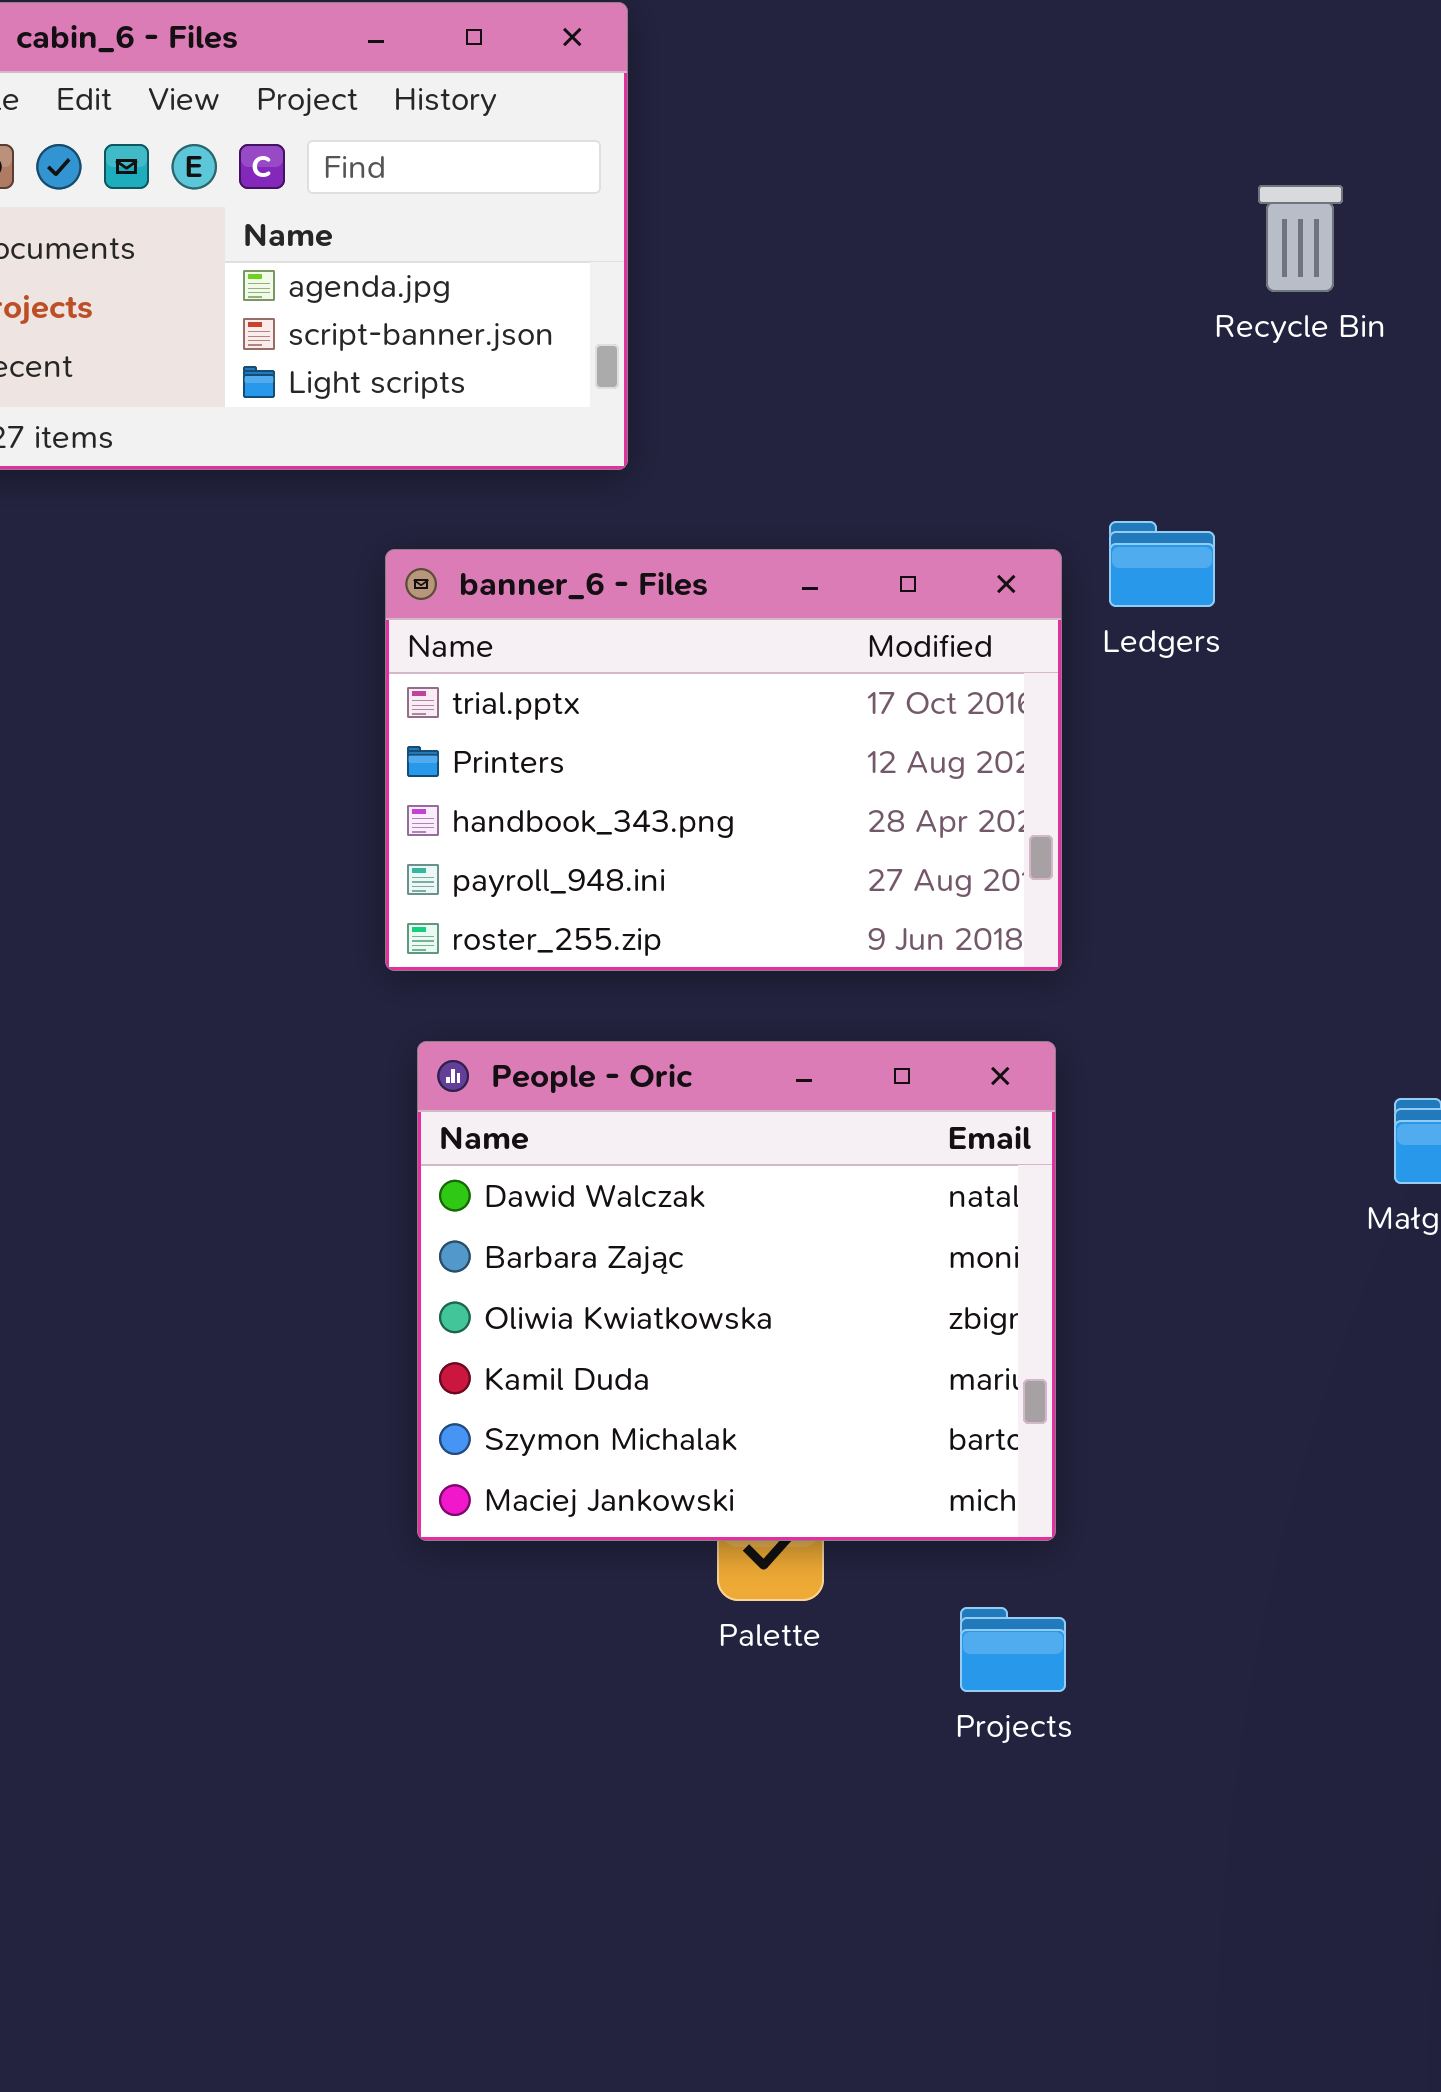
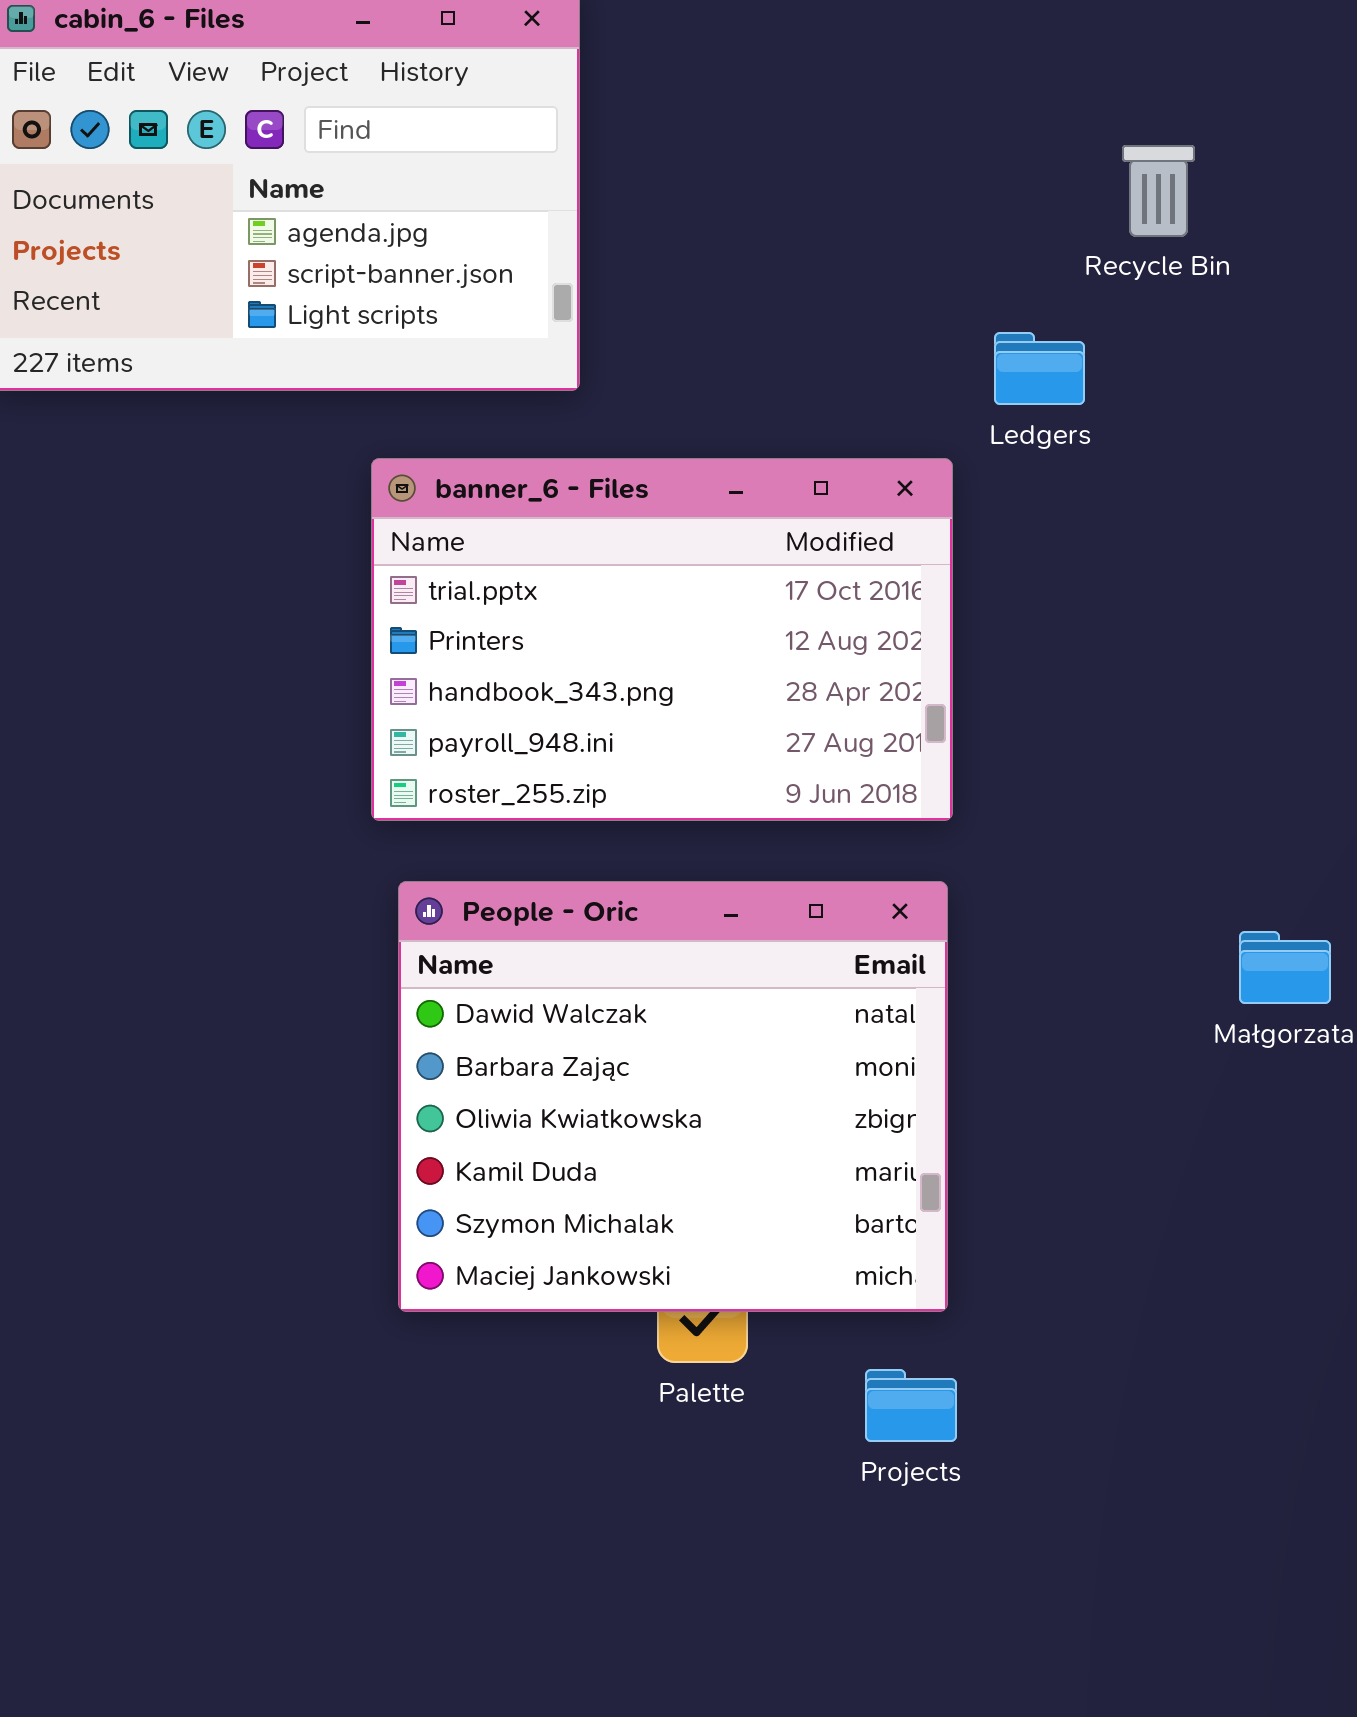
Ledgers: [1109,521,1215,607] -> [994,332,1085,405], moved

